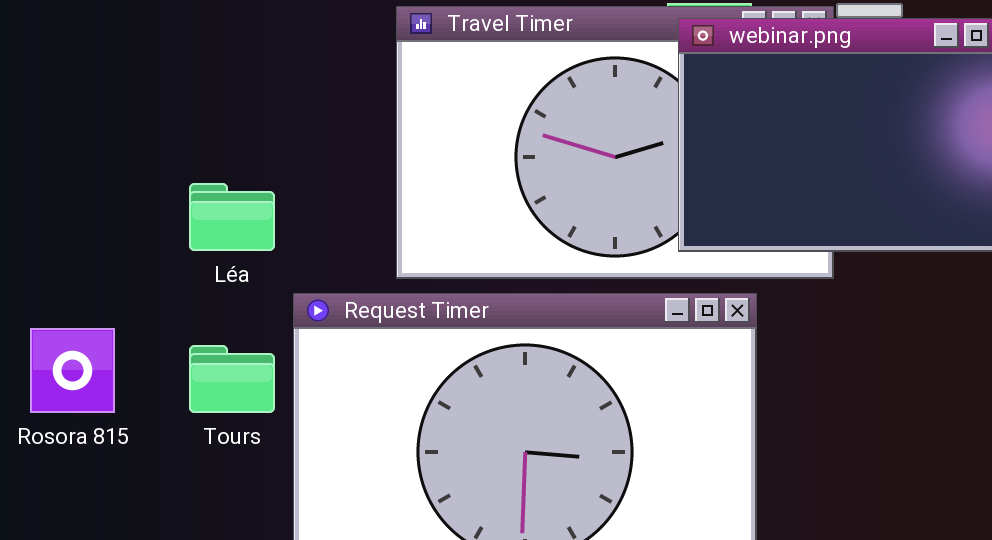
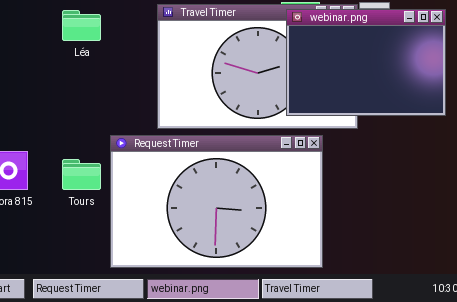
Léa: [189,183,275,251] -> [62,10,101,41], moved

